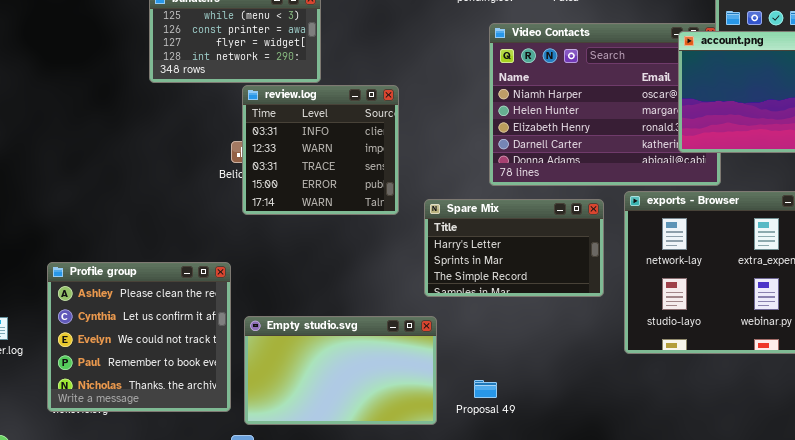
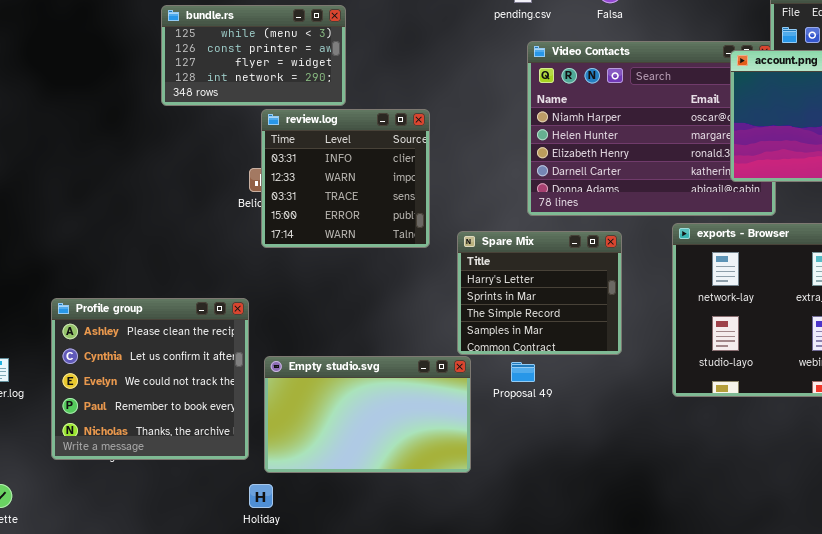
Spare Mix: [424,199,604,297] -> [457,231,622,355], resized
Proposal 49: [474,380,497,398] -> [511,362,535,382], moved

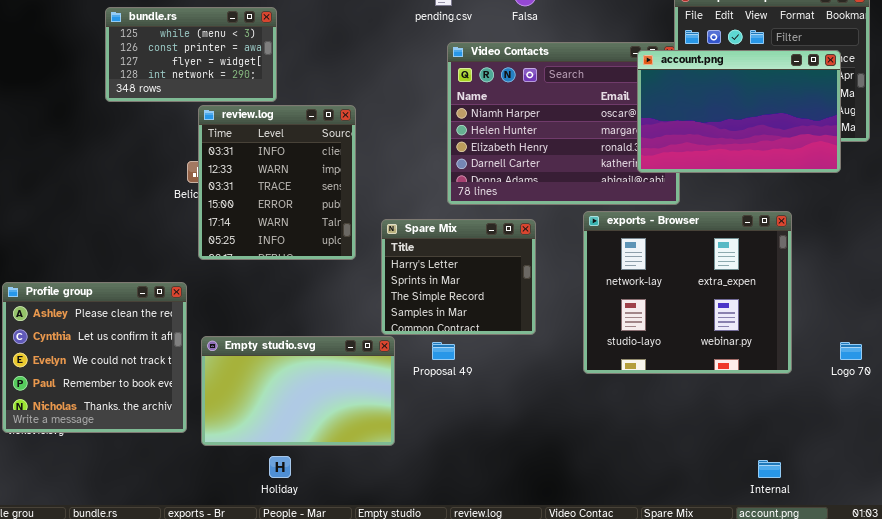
review.log: [261,109,430,248] -> [198,105,356,260], resized
Holiday: [249,484,273,508] -> [269,456,291,478], moved

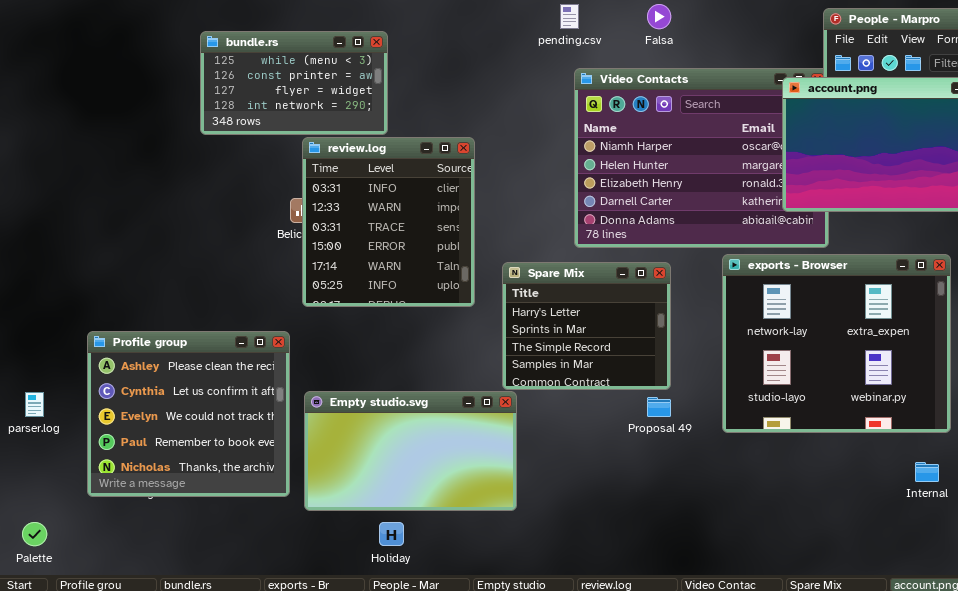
Proposal 49: [432,342,455,360] -> [647,397,671,417], moved
Internal: [758,460,781,478] -> [915,462,939,482], moved

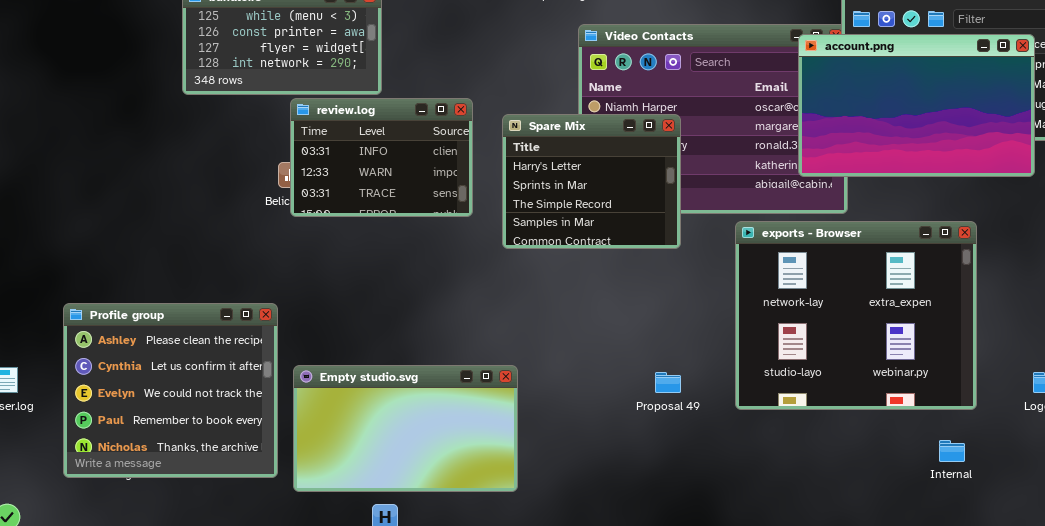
review.log: [302,137,475,307] -> [290,98,473,217], resized
Spare Mix: [502,262,671,390] -> [502,114,681,249], moved

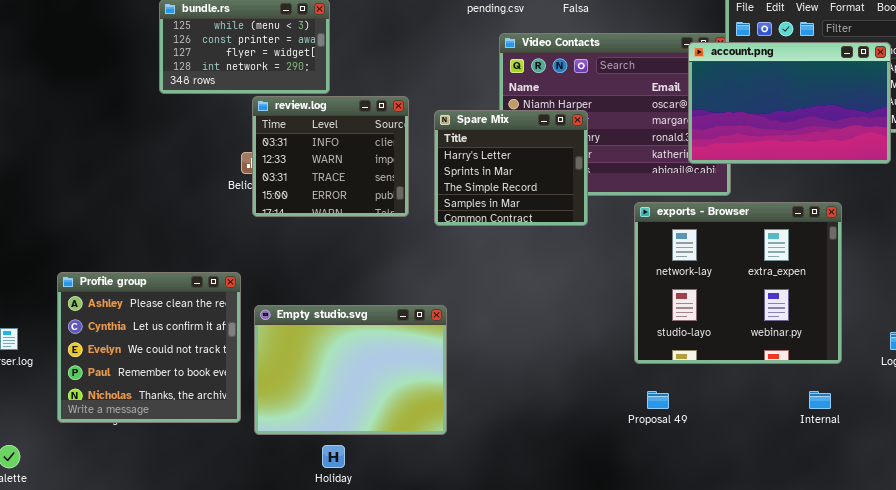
review.log: [290,98,473,217] -> [252,96,409,217], resized
Empty studio.svg: [293,365,518,492] -> [254,305,447,435], resized
Proposal 49: [655,372,681,393] -> [647,391,669,409], moved

